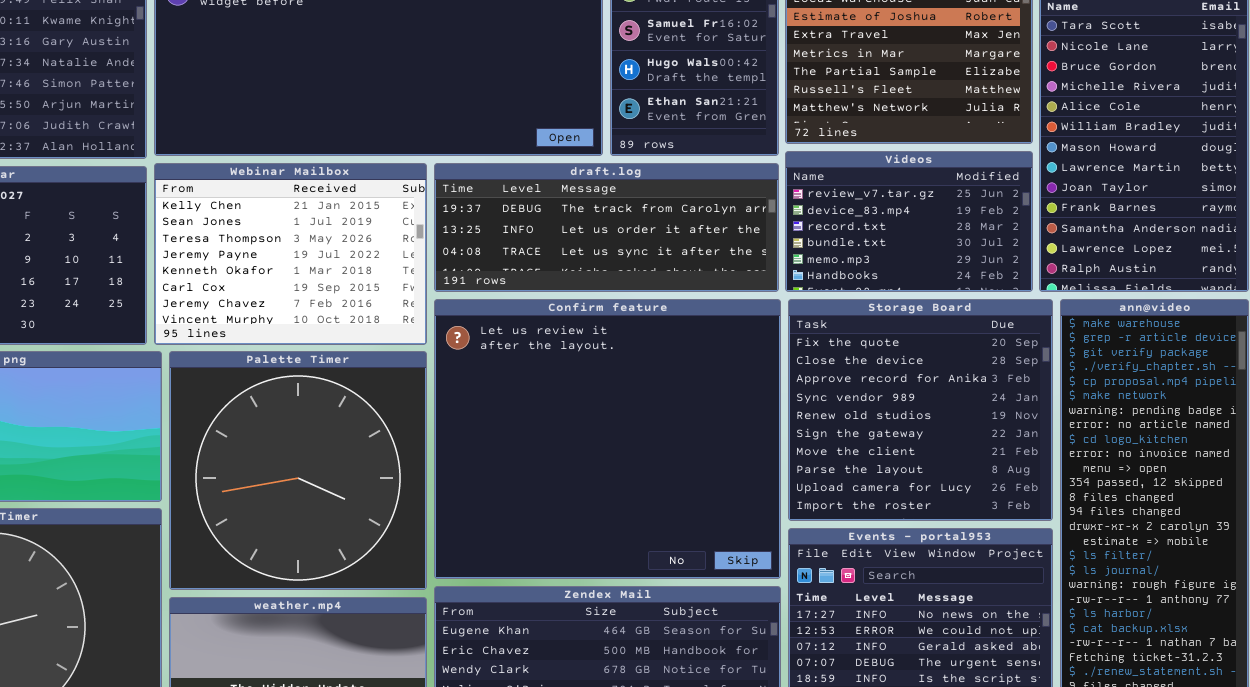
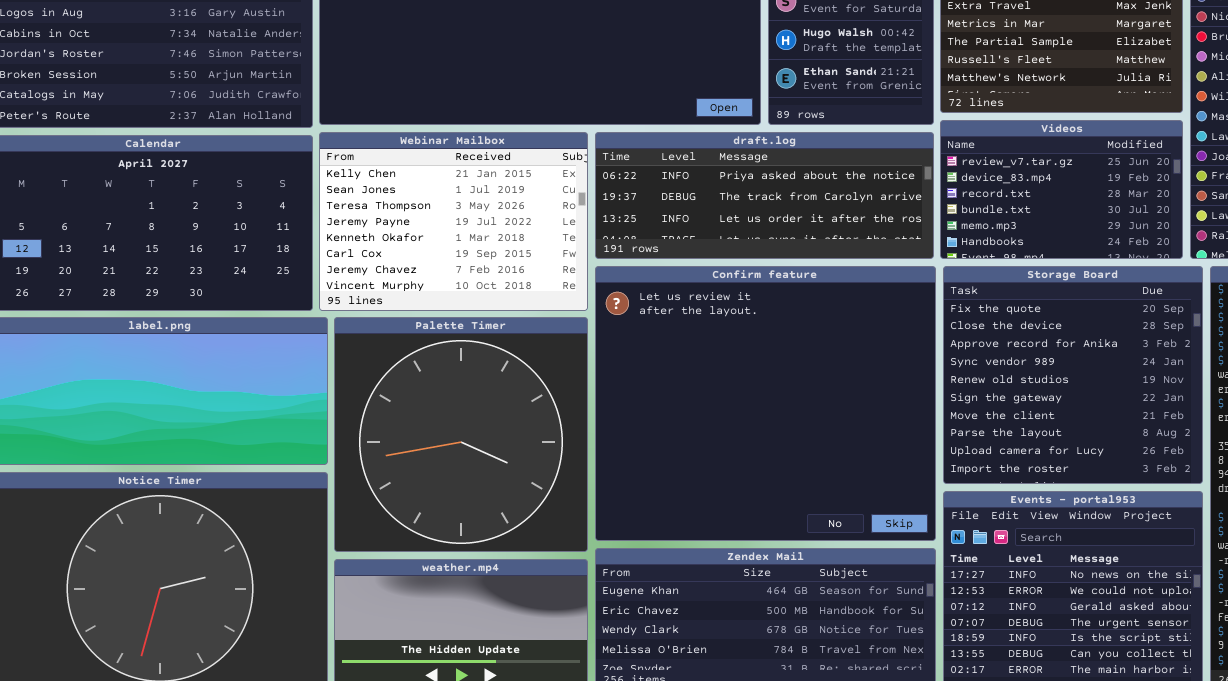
draft.log: [434,163,779,292] -> [595,132,934,259], scrolled up 1 row

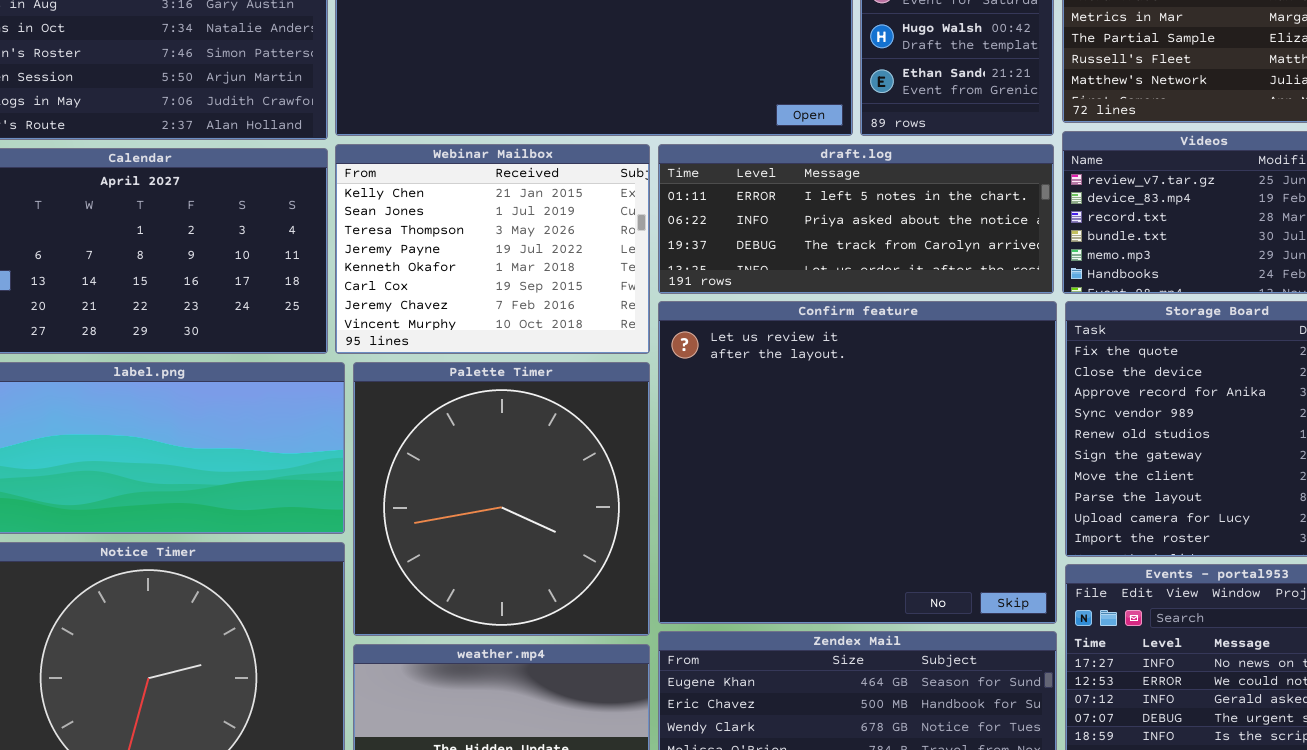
draft.log: [595,132,934,259] -> [658,144,1054,294], scrolled up 1 row

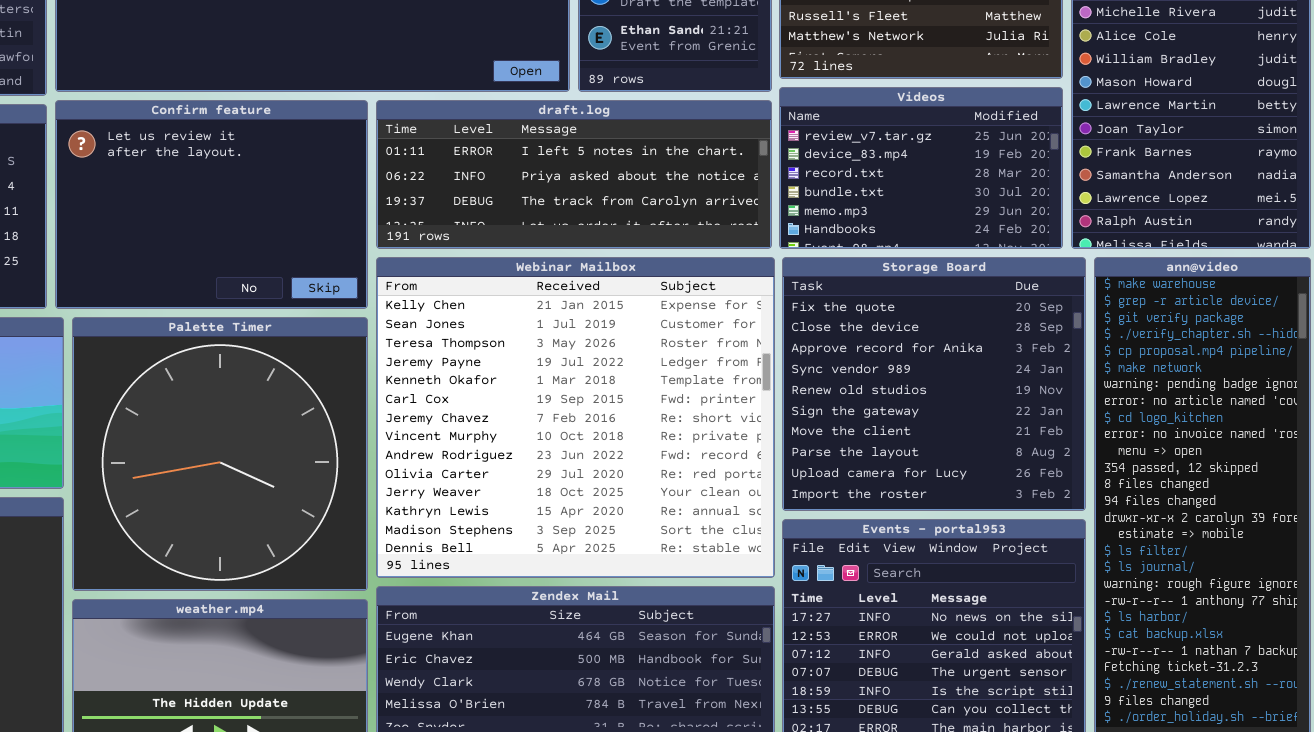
Webinar Mailbox: [335,144,650,354] -> [376,257,775,578], moved, resized
Confirm feature: [658,301,1057,624] -> [55,100,368,309], moved, resized

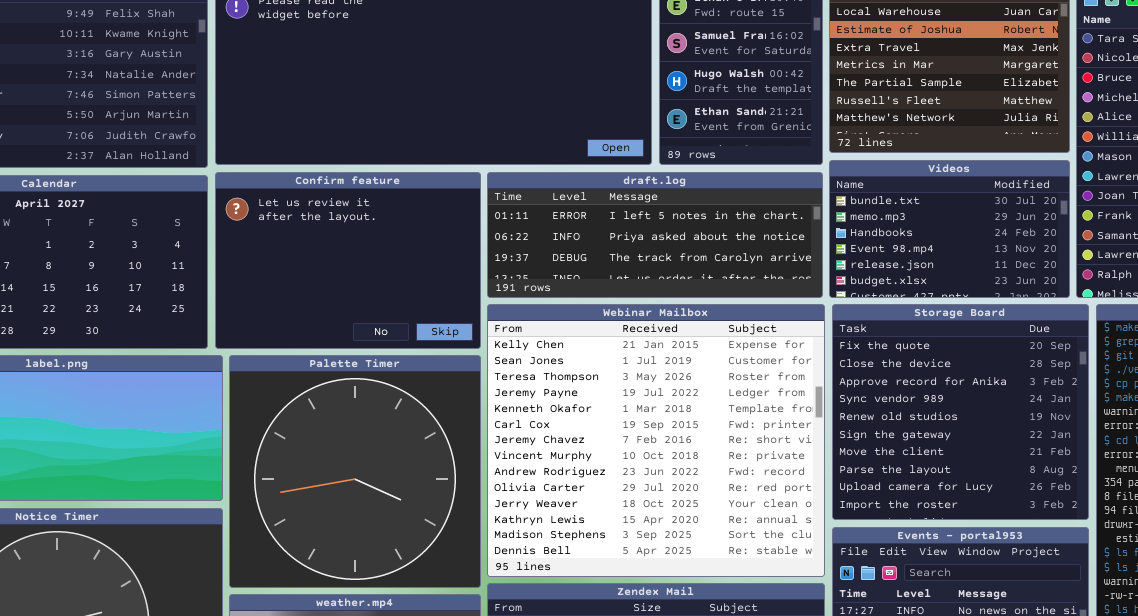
Videos: [779,87,1063,249] -> [829,160,1070,298], scrolled down 3 rows

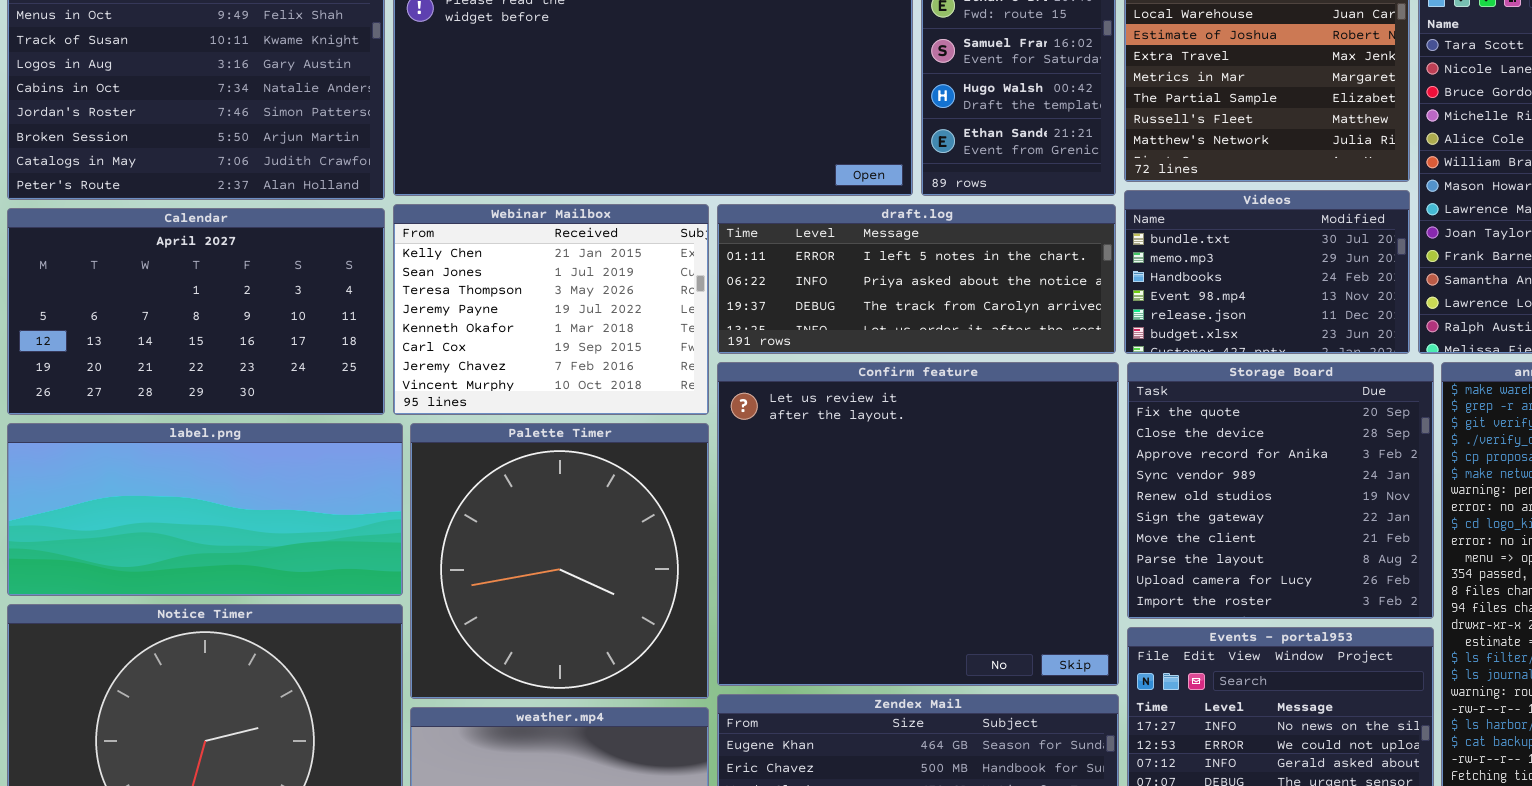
Confirm feature: [215,172,481,349] -> [717,362,1119,686], moved, resized
Webinar Mailbox: [487,304,825,577] -> [393,204,709,415], moved, resized

